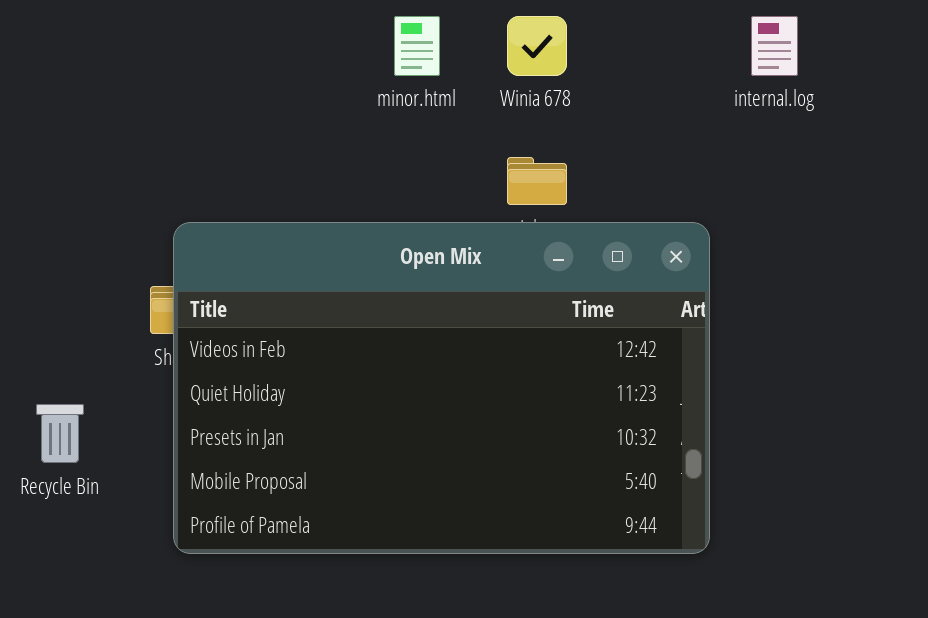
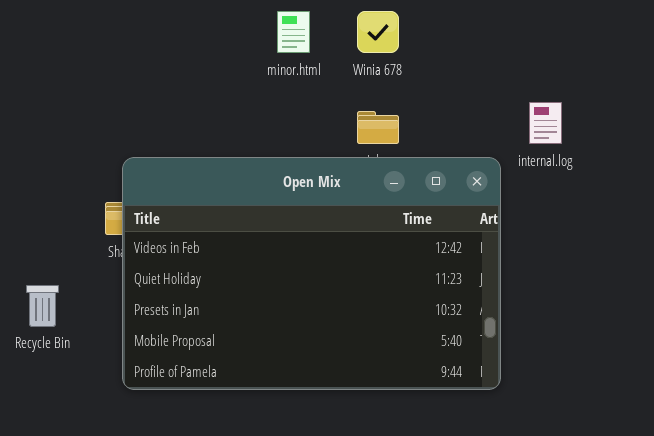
internal.log: [751,16,798,76] -> [529,102,562,144], moved

